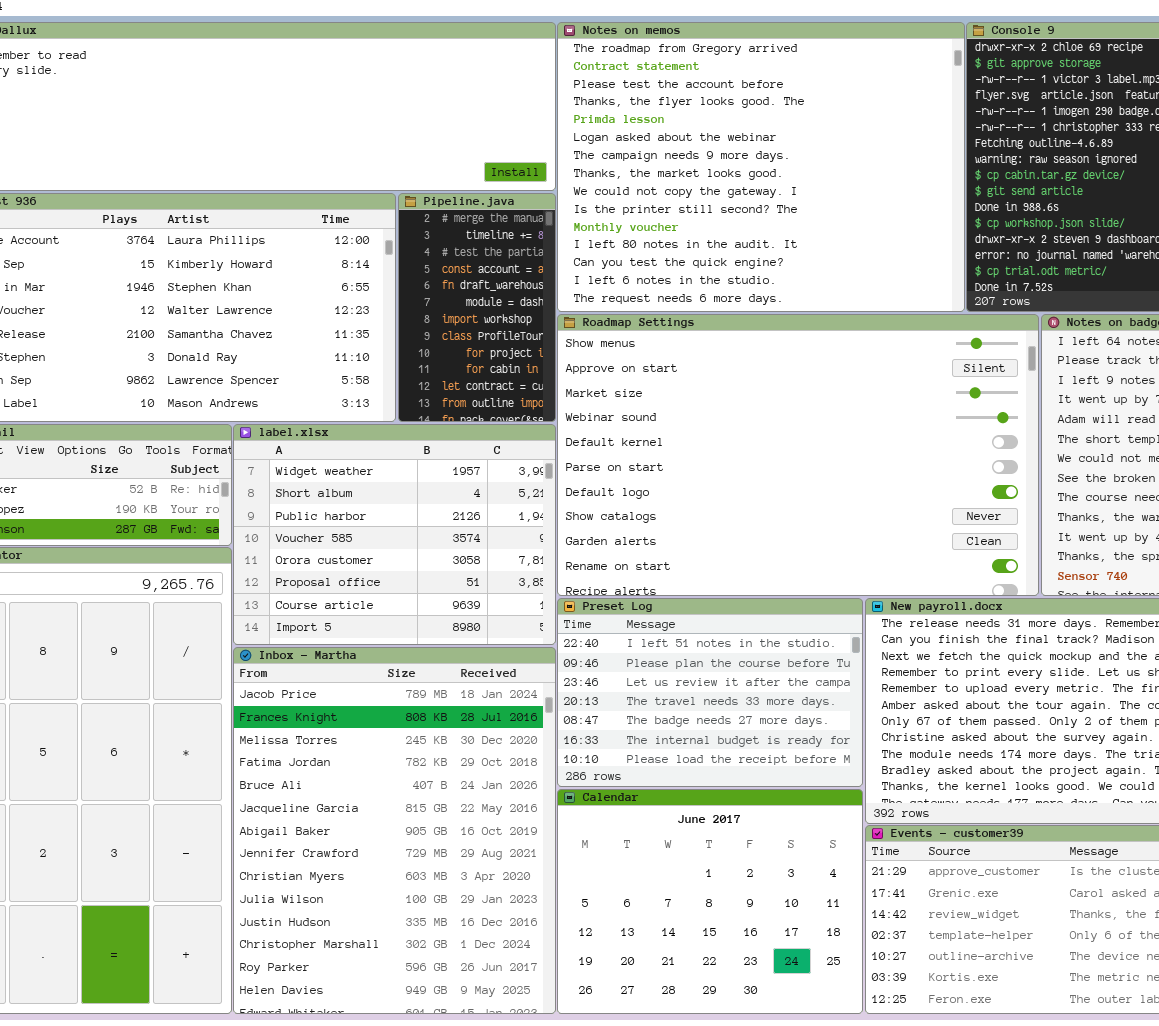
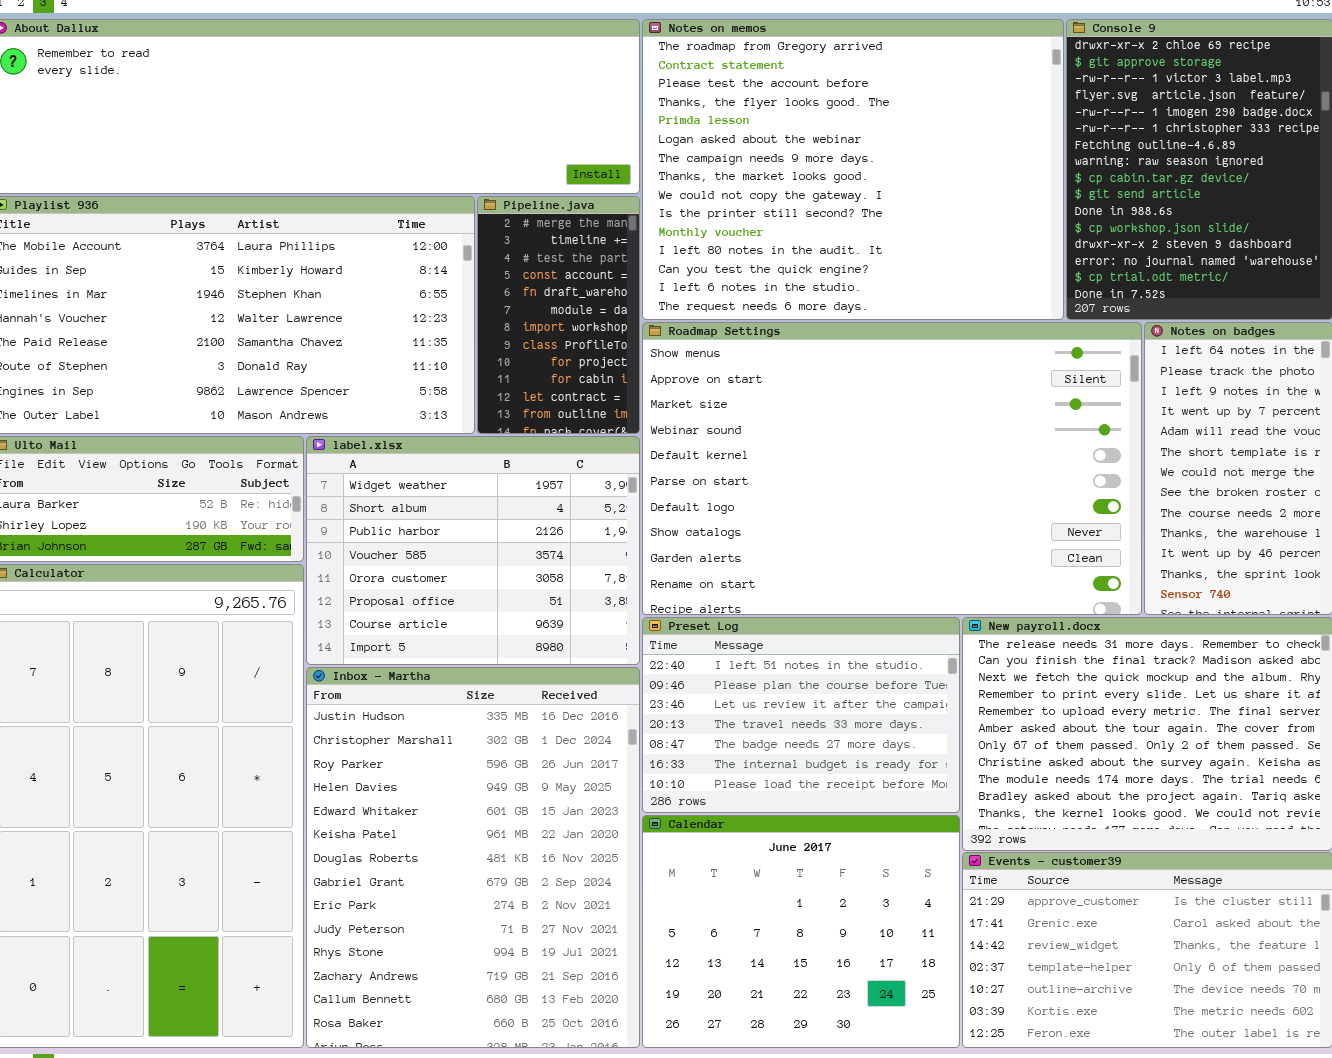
Inbox - Martha: [233,647,556,1014] -> [306,667,640,1048], scrolled down 10 rows

